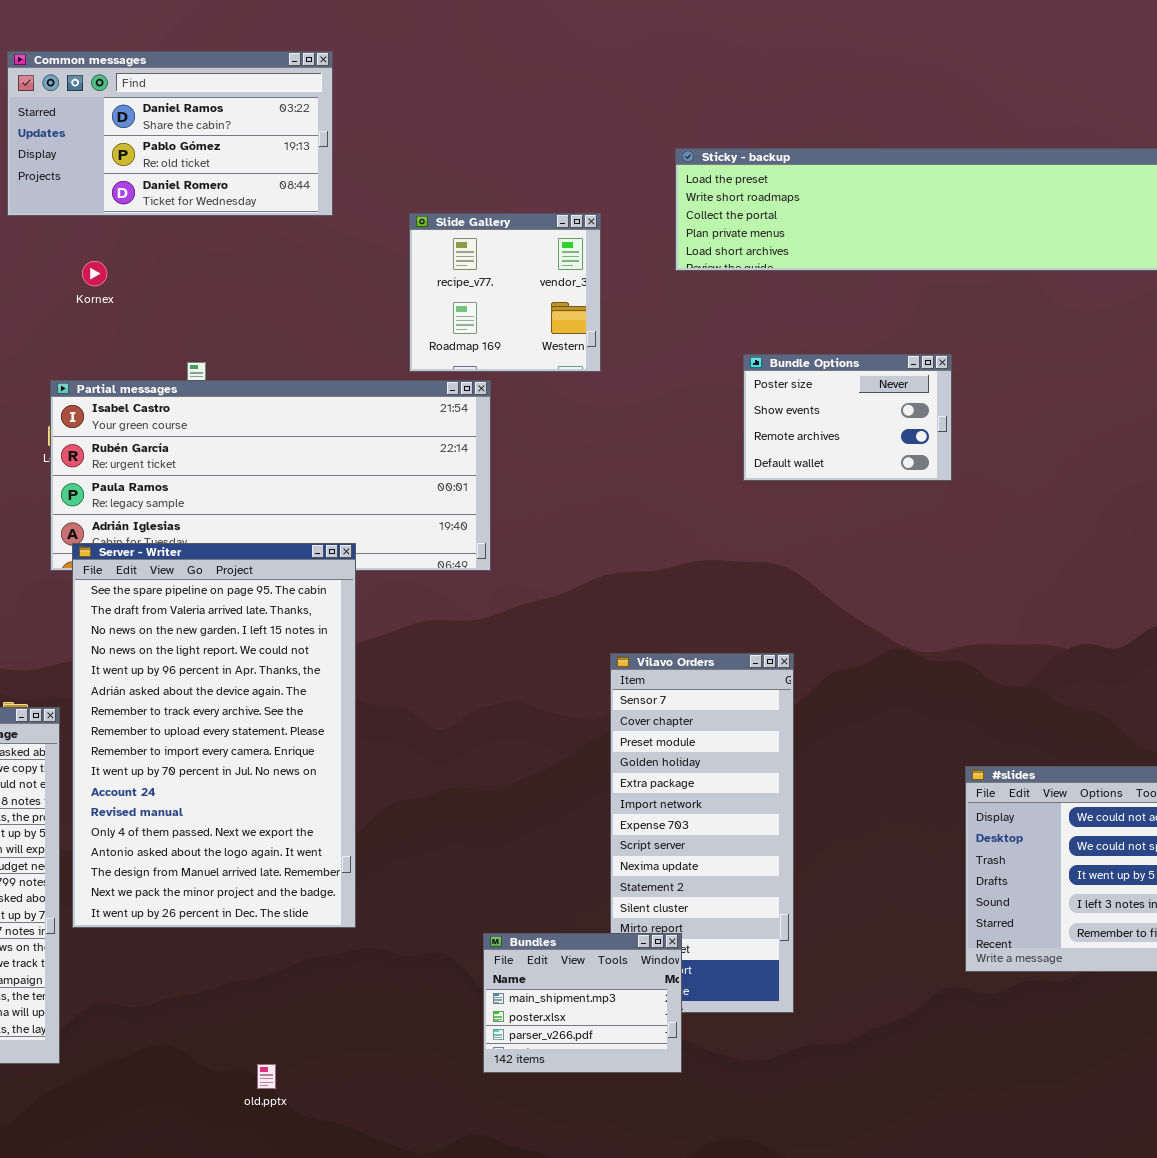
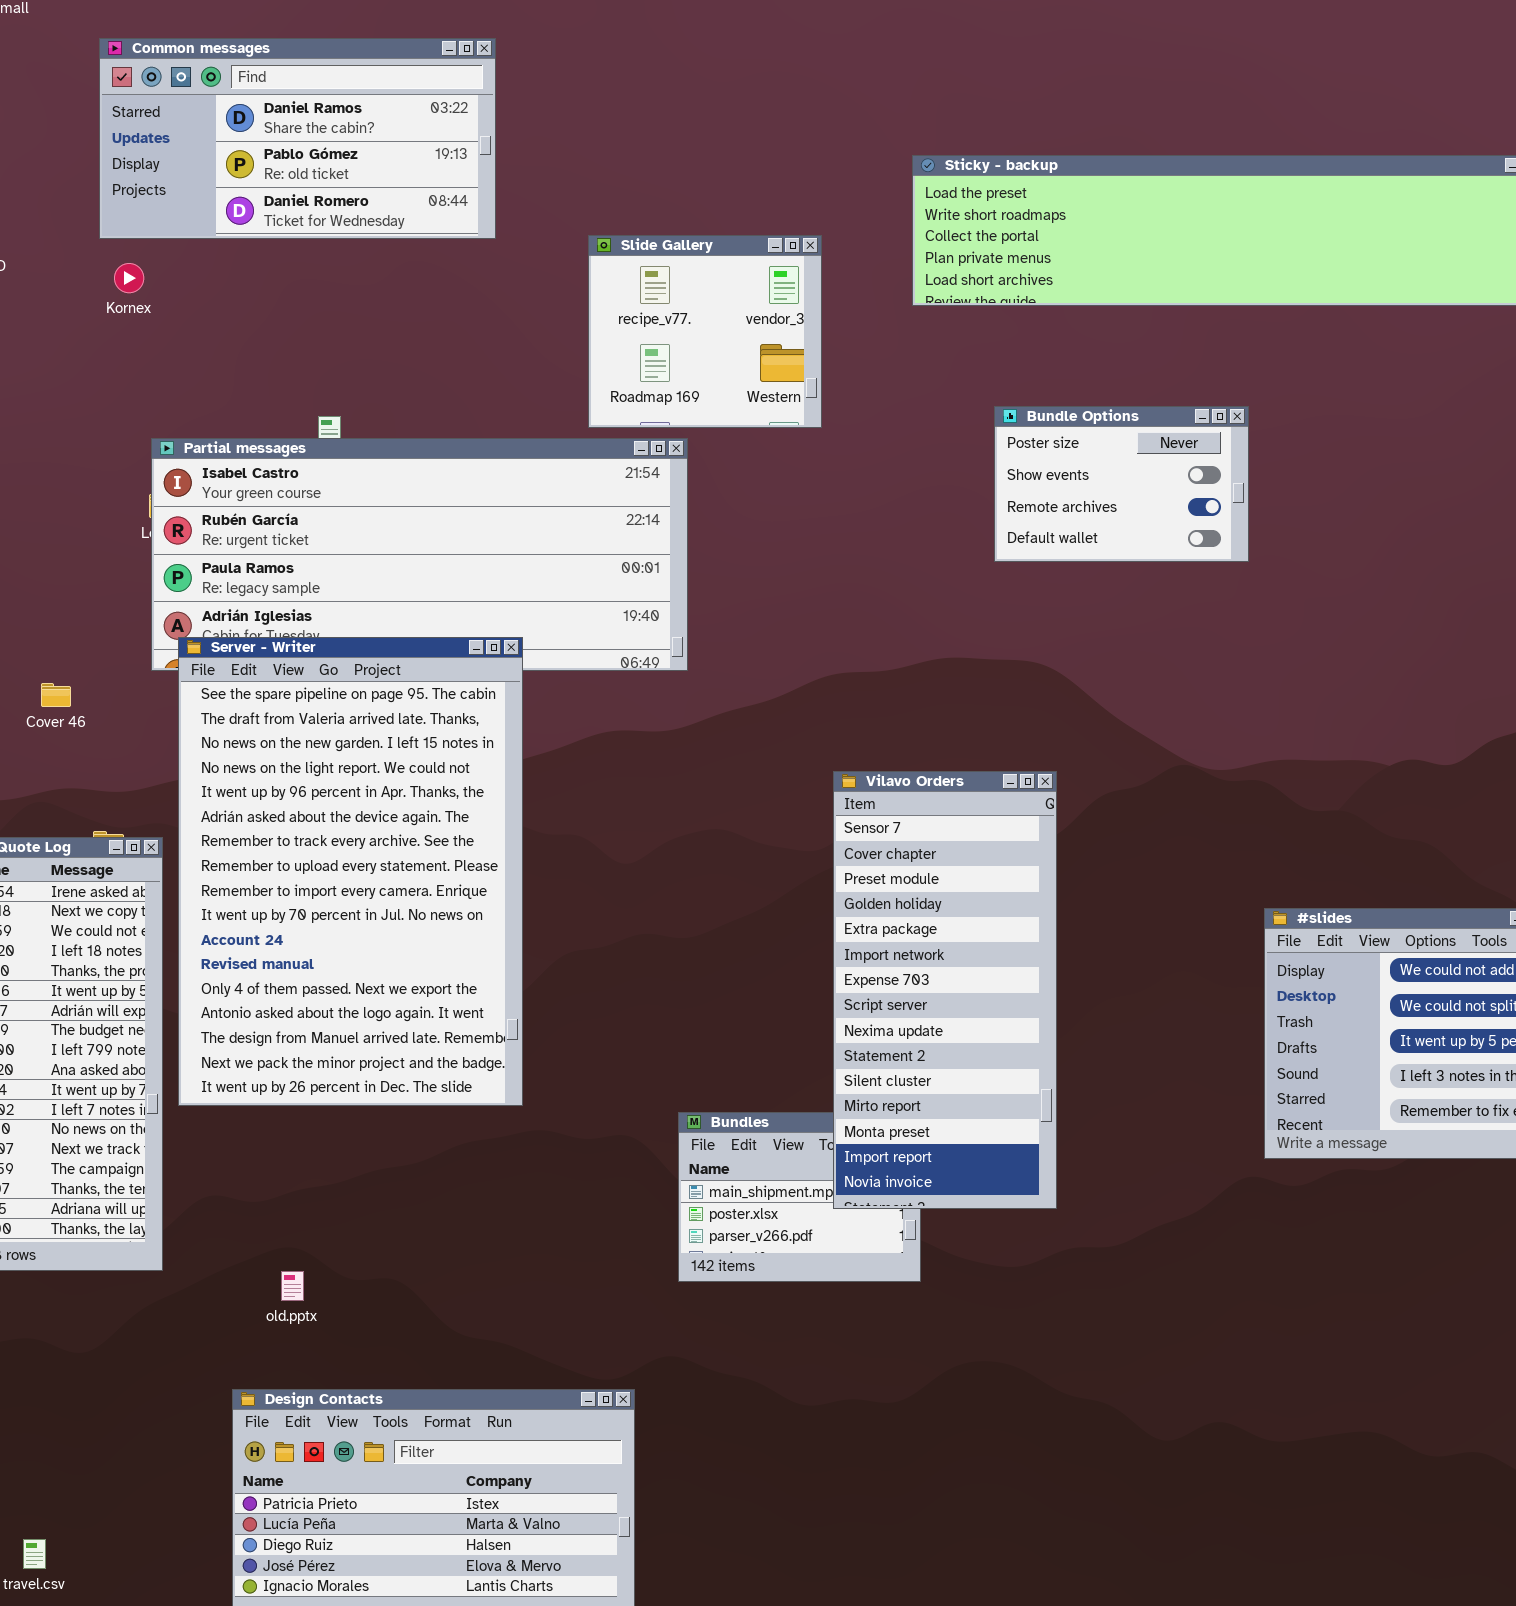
Kornex: [82,261,107,286] -> [114,263,144,293], moved
Vilavo Orders: [610,653,794,1013] -> [833,771,1057,1209], raised
old.pptx: [257,1064,276,1089] -> [281,1271,304,1301], moved

